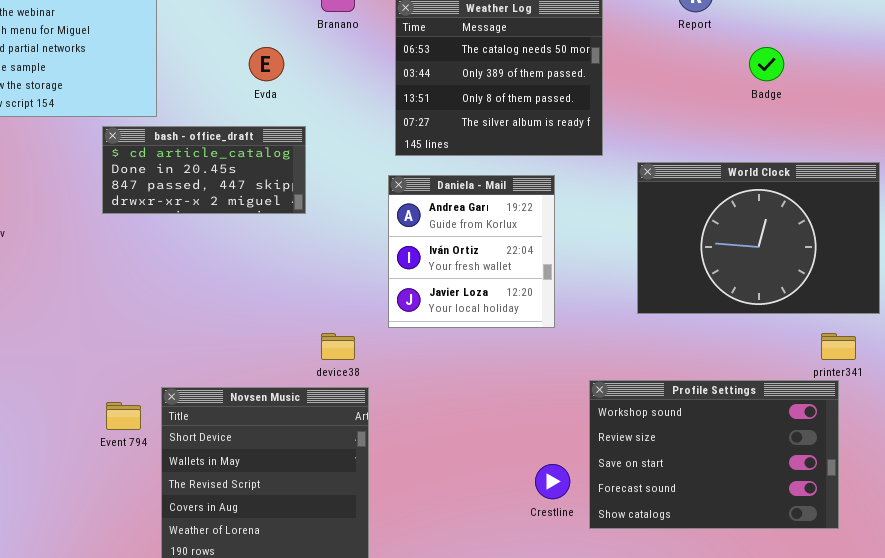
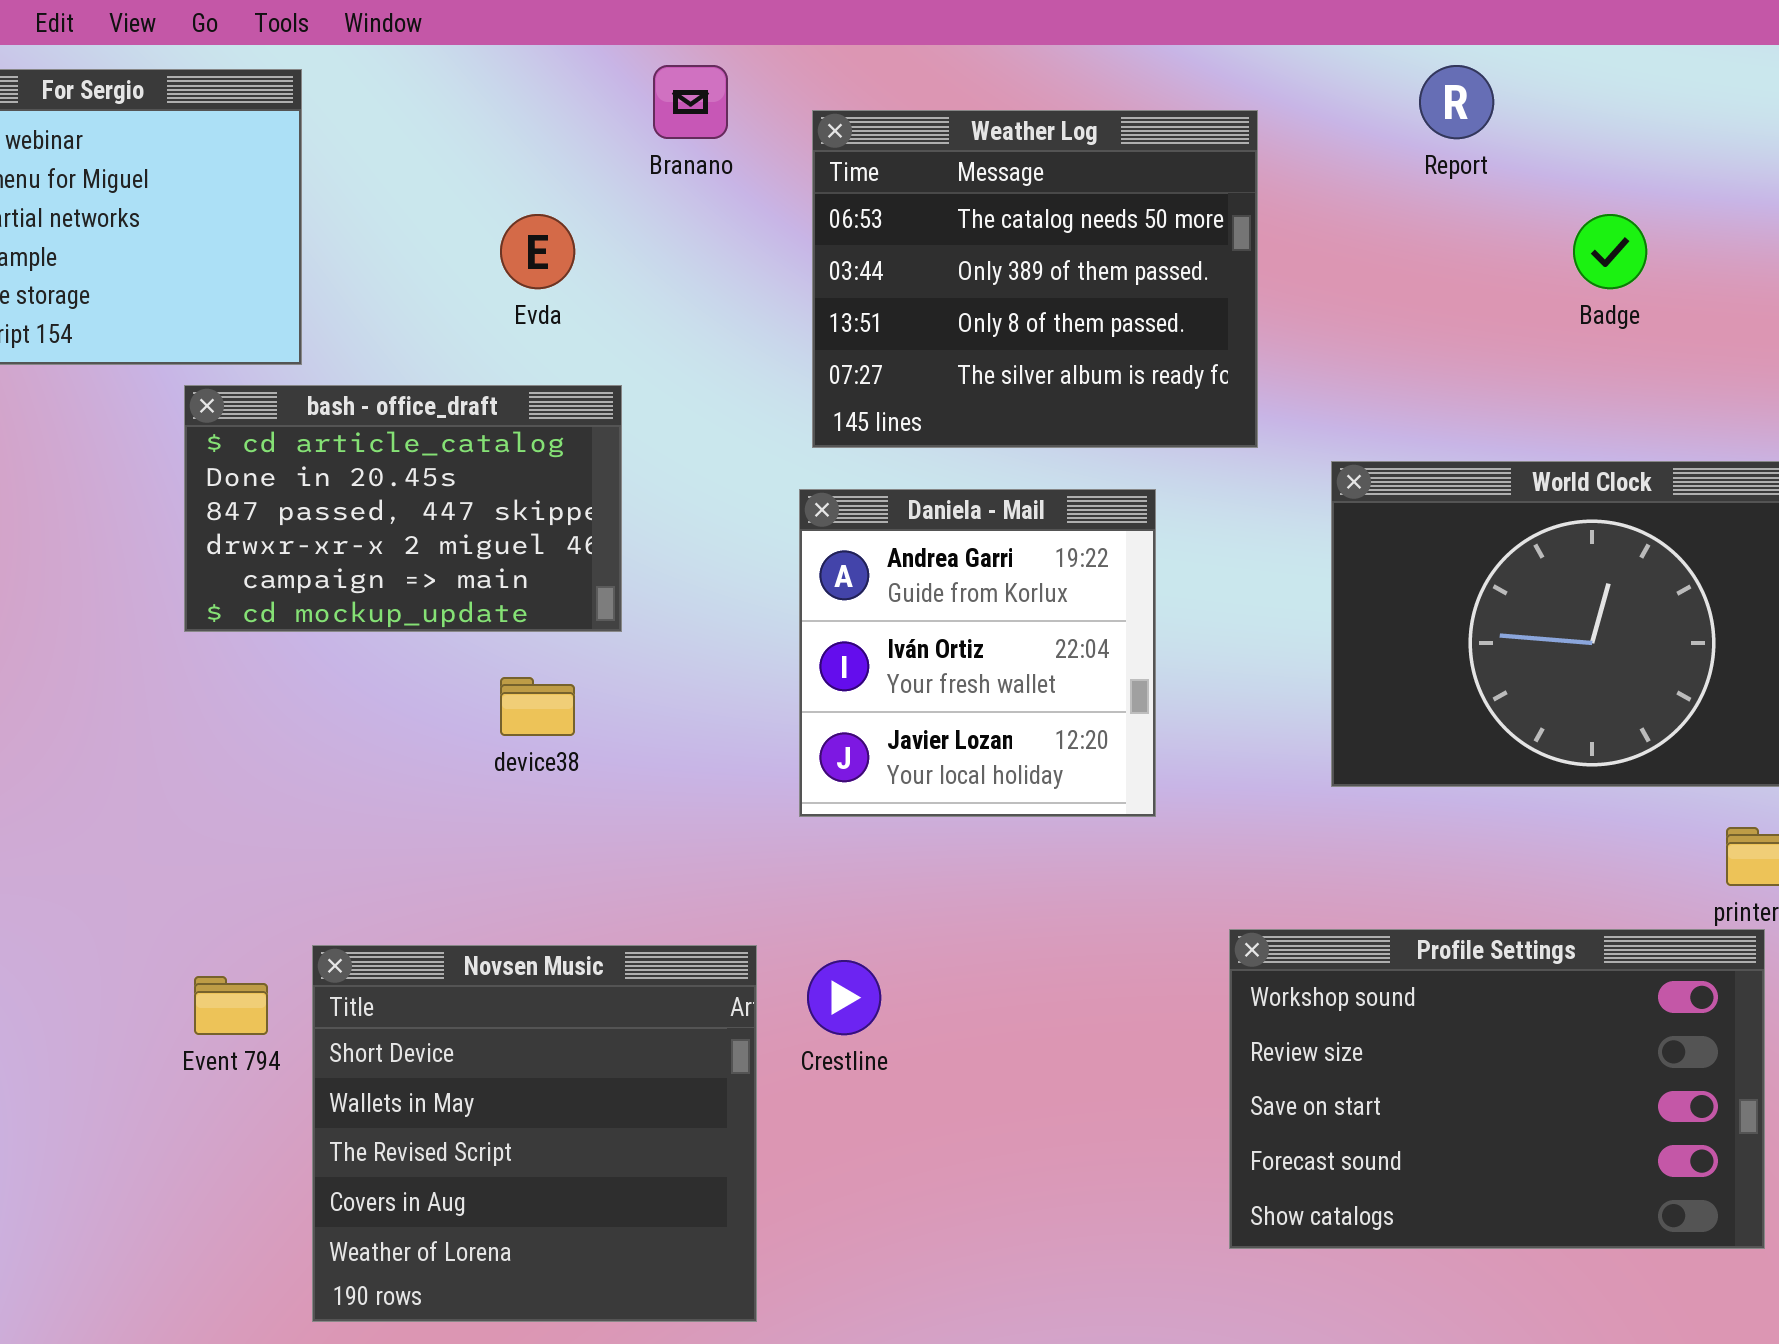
bash - office_draft: [102,126,306,214] -> [184,385,622,632], resized
device38: [321,333,355,360] -> [500,677,575,736], moved
Crestline: [535,464,570,499] -> [807,960,881,1035], moved

